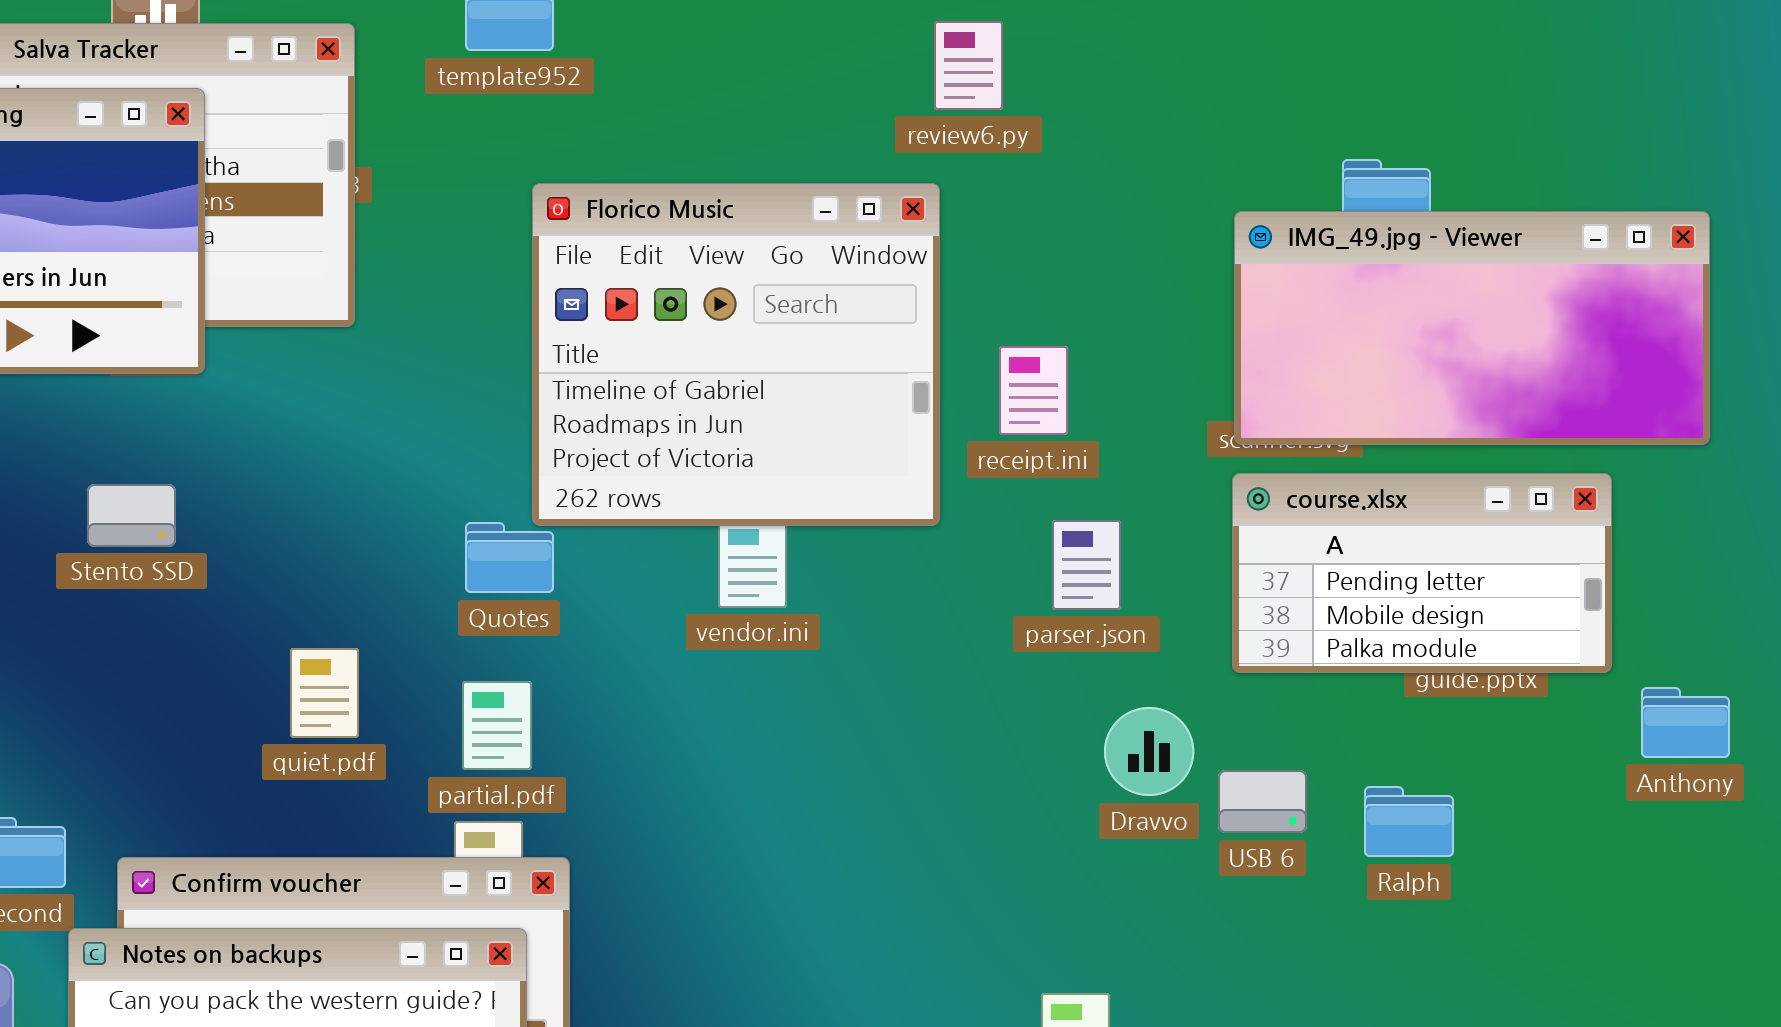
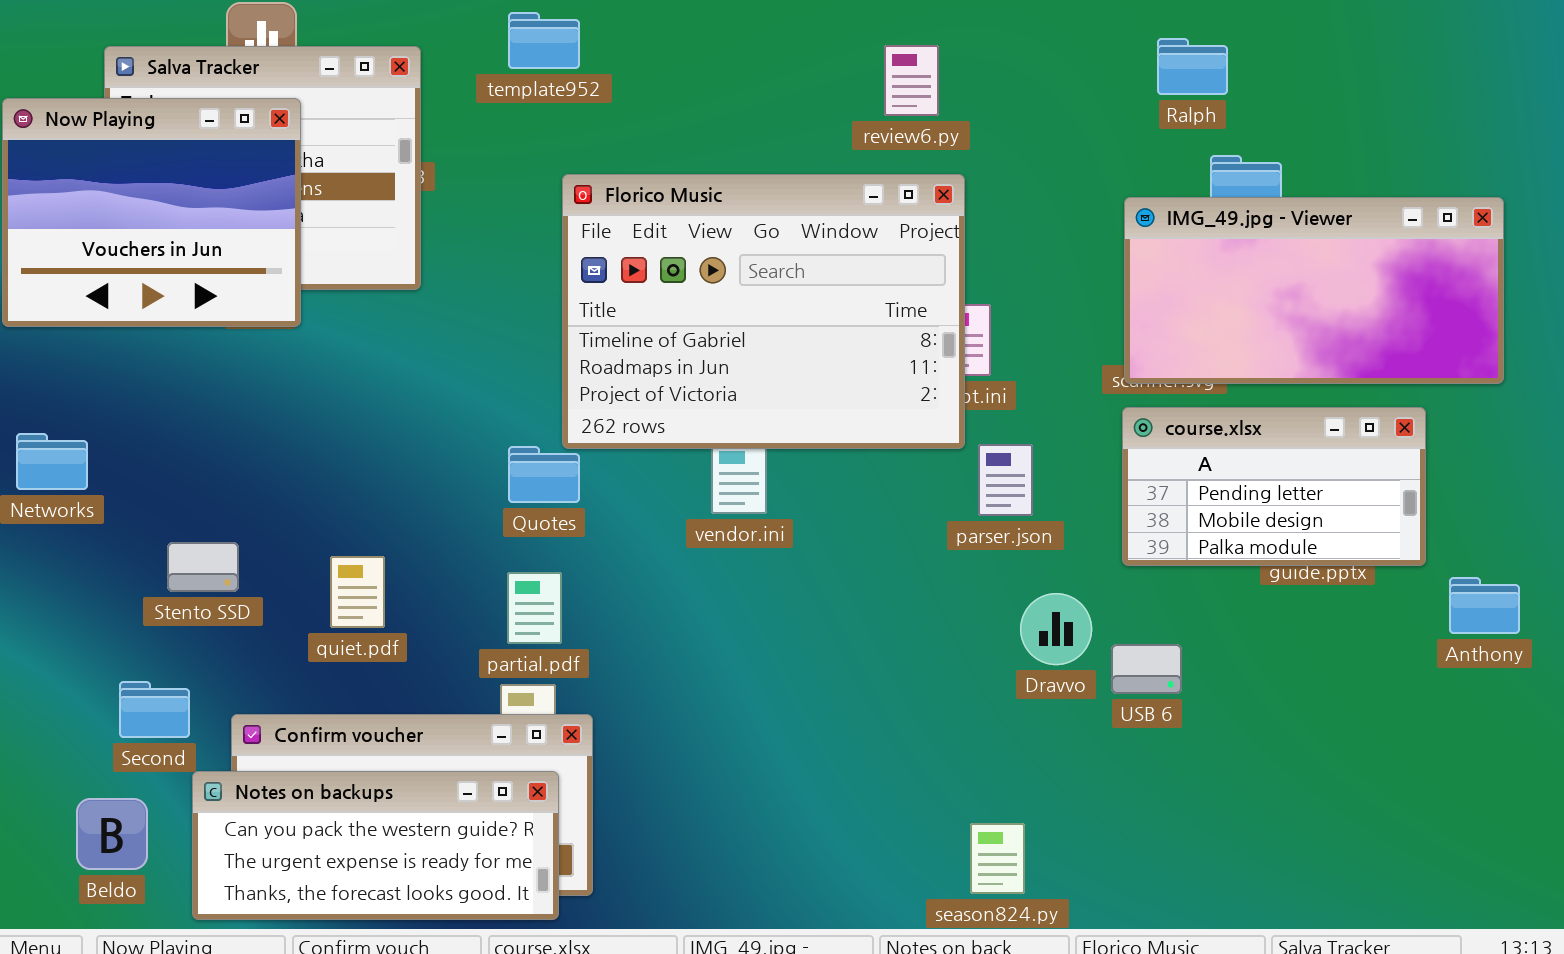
Florico Music: [532,183,940,526] -> [562,174,965,449], resized
Stento SSD: [87,484,176,547] -> [167,542,239,592], moved
quiet.pdf: [290,648,359,738] -> [330,556,385,628], moved
Ralph: [1364,786,1454,857] -> [1157,38,1228,95], moved

